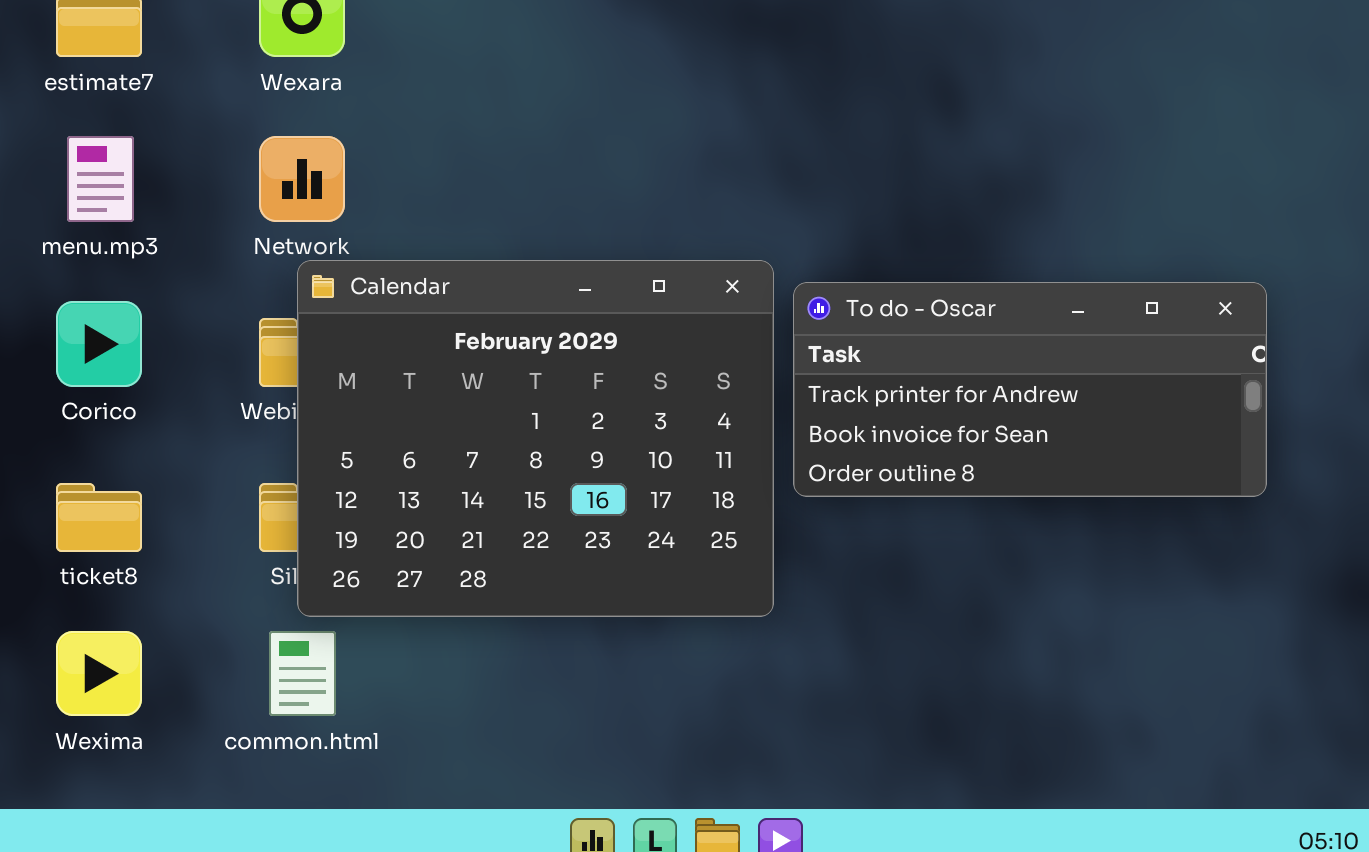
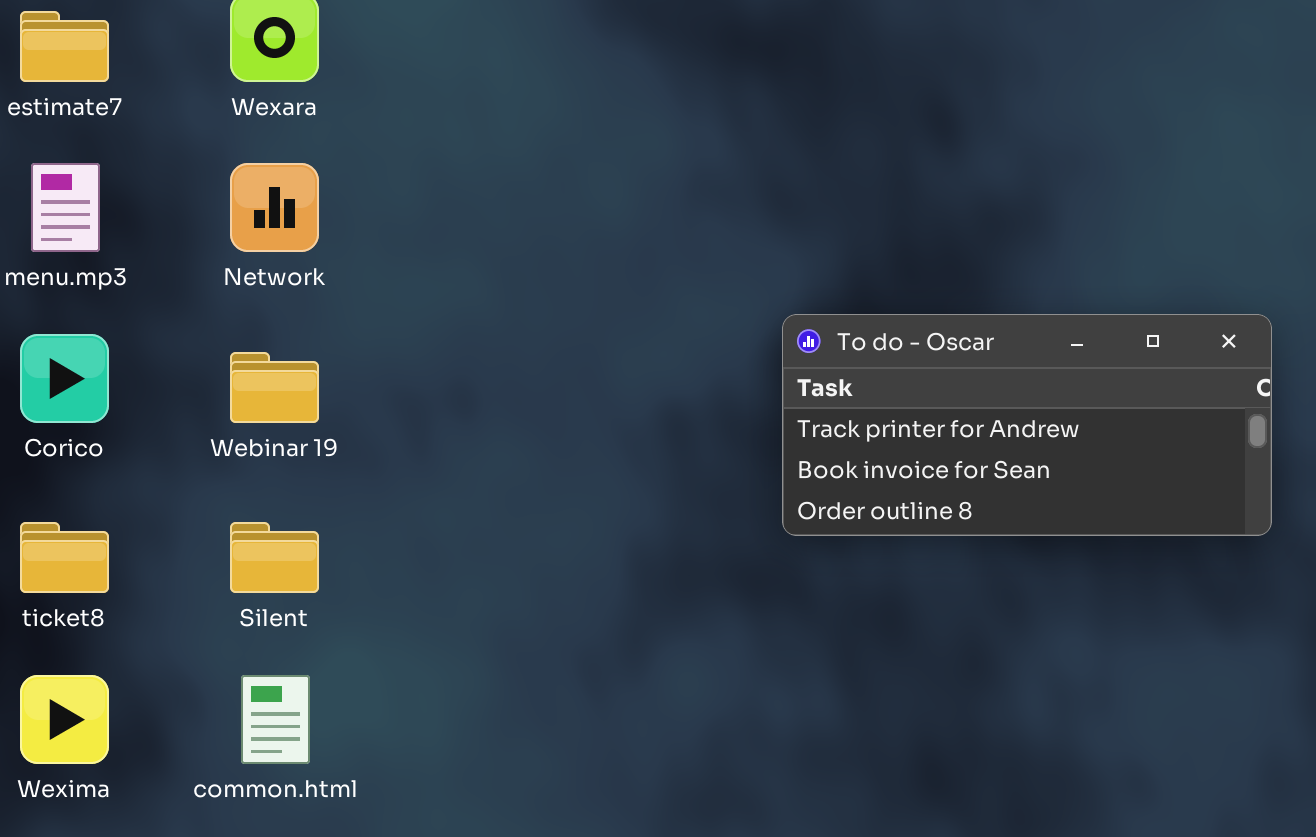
Calendar: [297,260,774,617] -> none, closed

